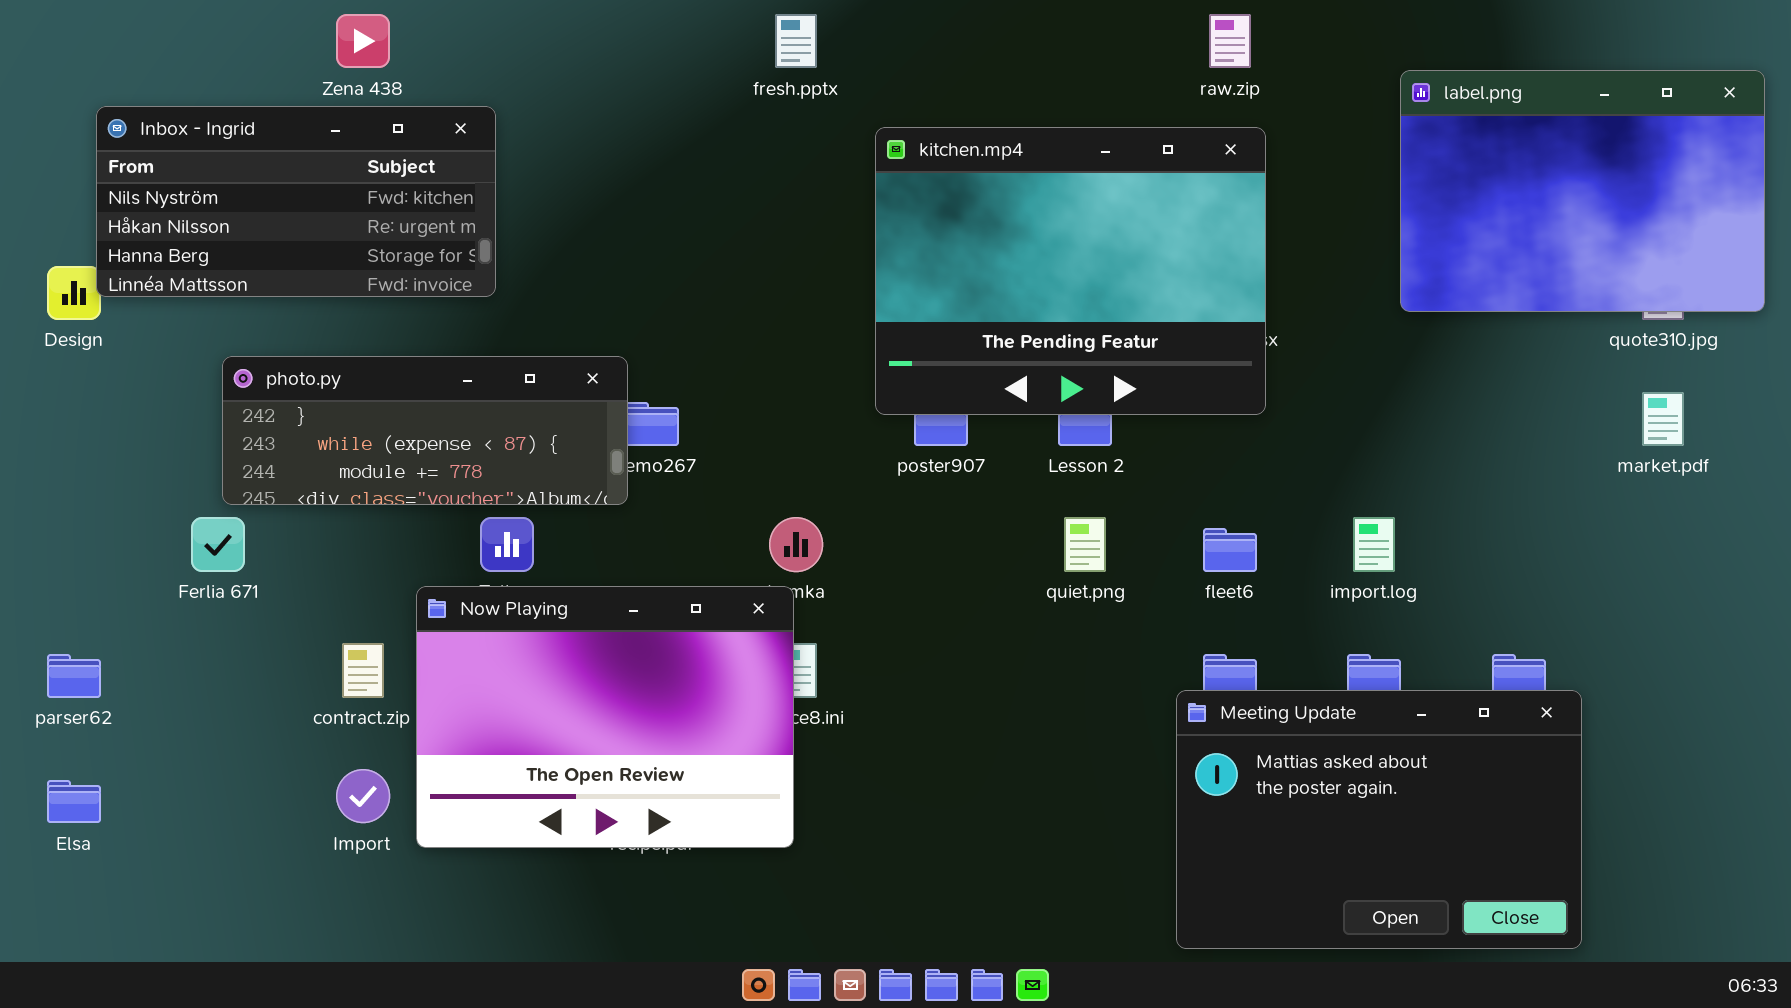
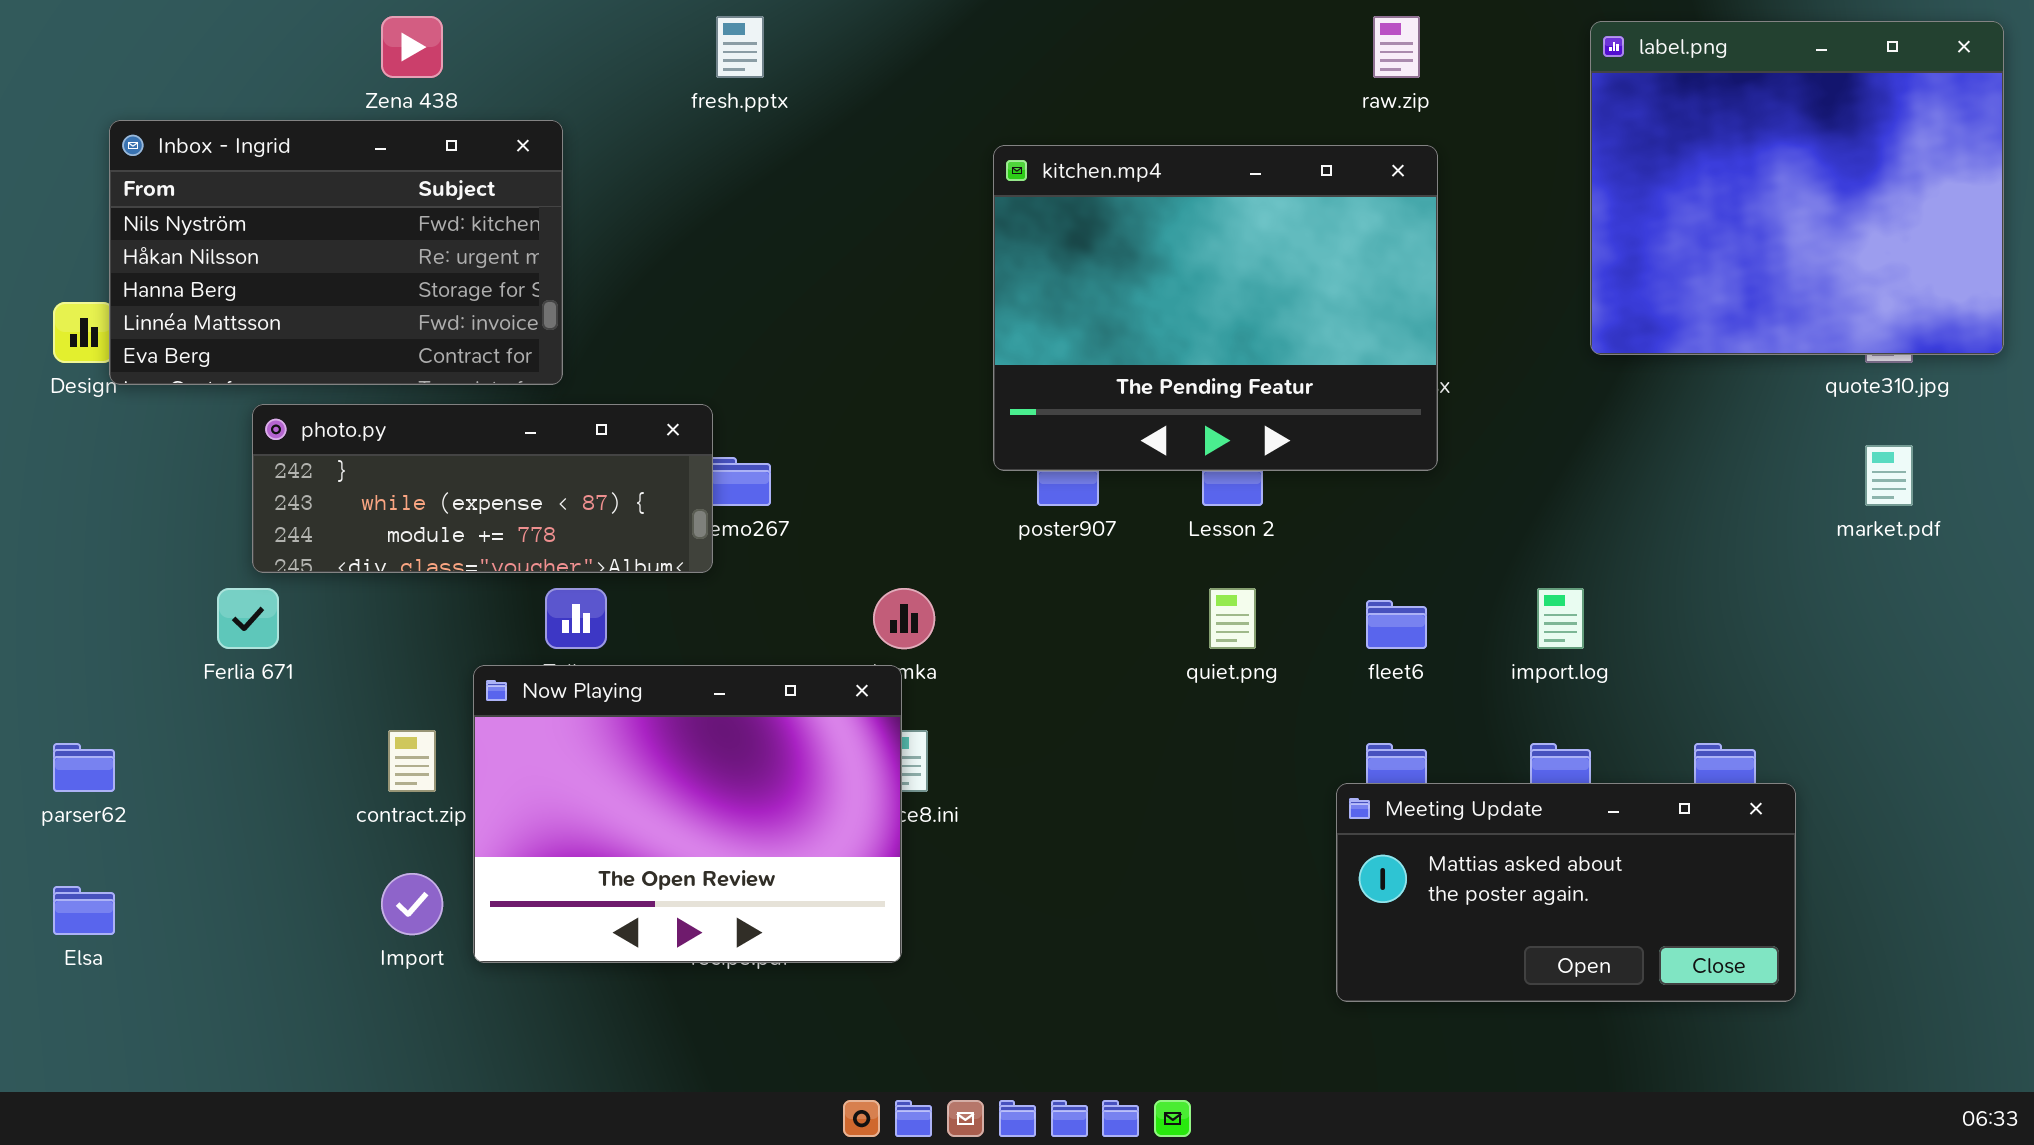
fresh.pptx: [775,14,817,68] -> [716,16,764,78], moved
label.png: [1400,70,1765,312] -> [1590,21,2004,355], resized
Inbox - Ingrid: [96,106,496,297] -> [109,120,563,385], resized
Meeting Update: [1176,690,1582,949] -> [1336,783,1796,1002], resized

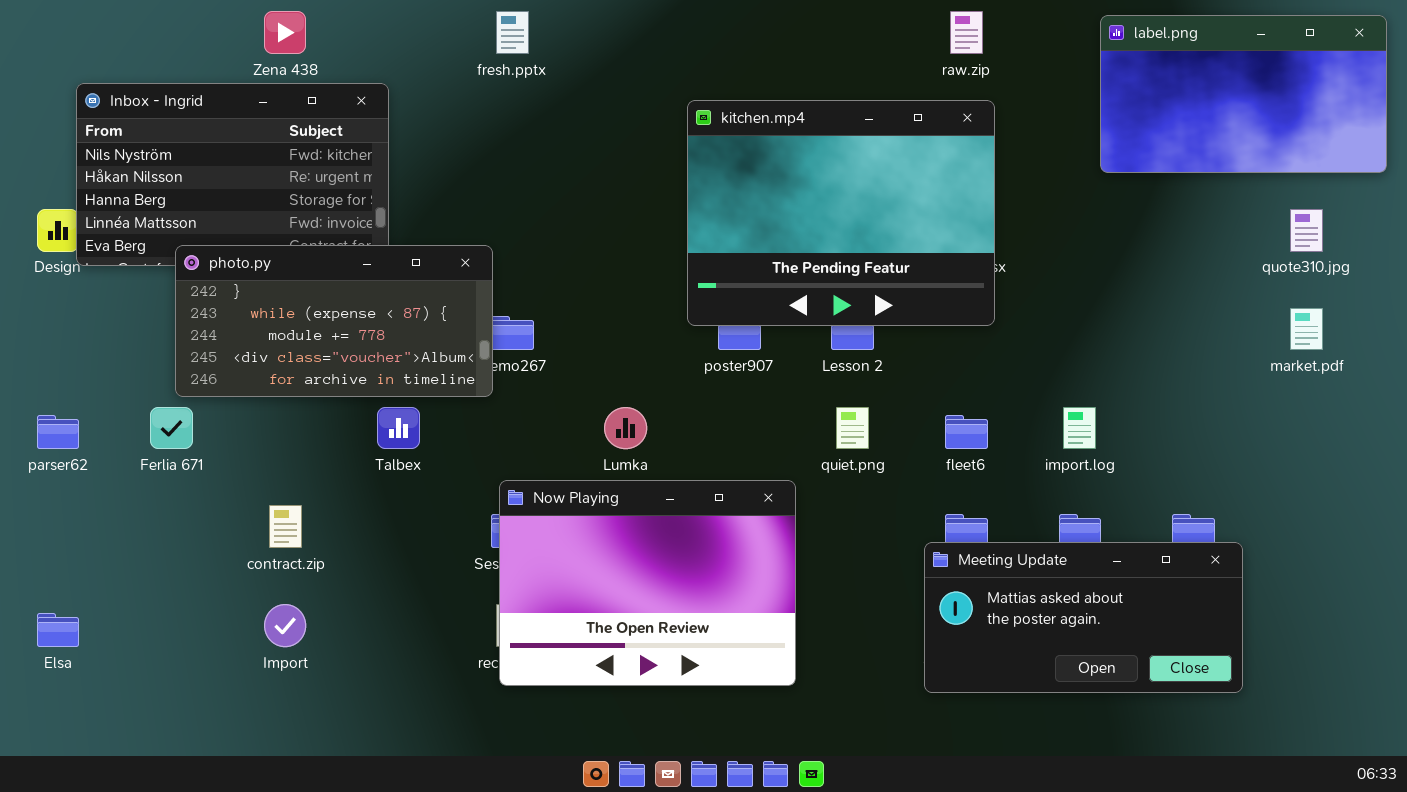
label.png: [1590,21,2004,355] -> [1100,15,1387,173], resized
photo.py: [252,404,713,573] -> [175,245,493,397], resized
Now Playing: [473,665,902,963] -> [499,480,796,686], moved
parser62: [53,743,115,792] -> [37,415,79,449], moved

